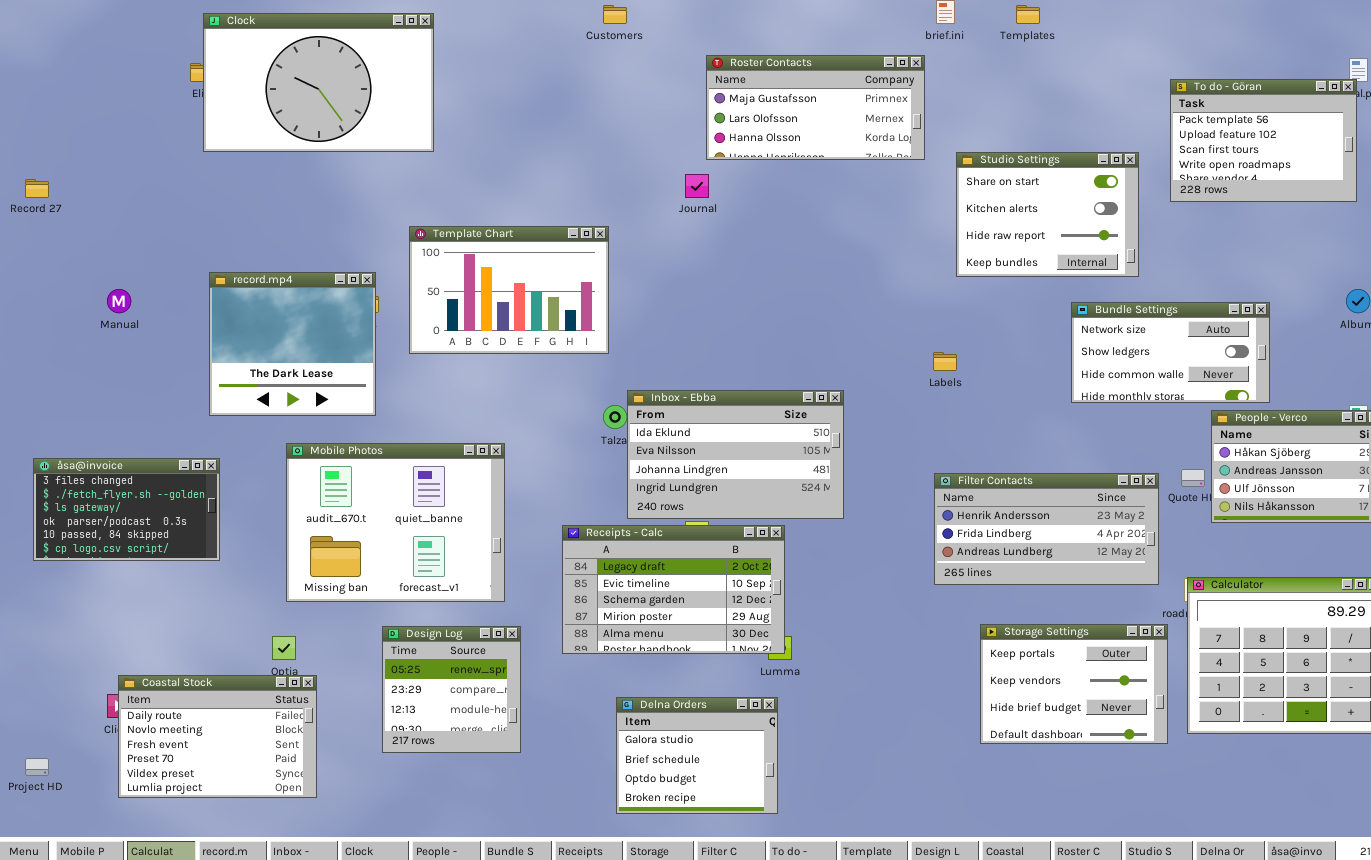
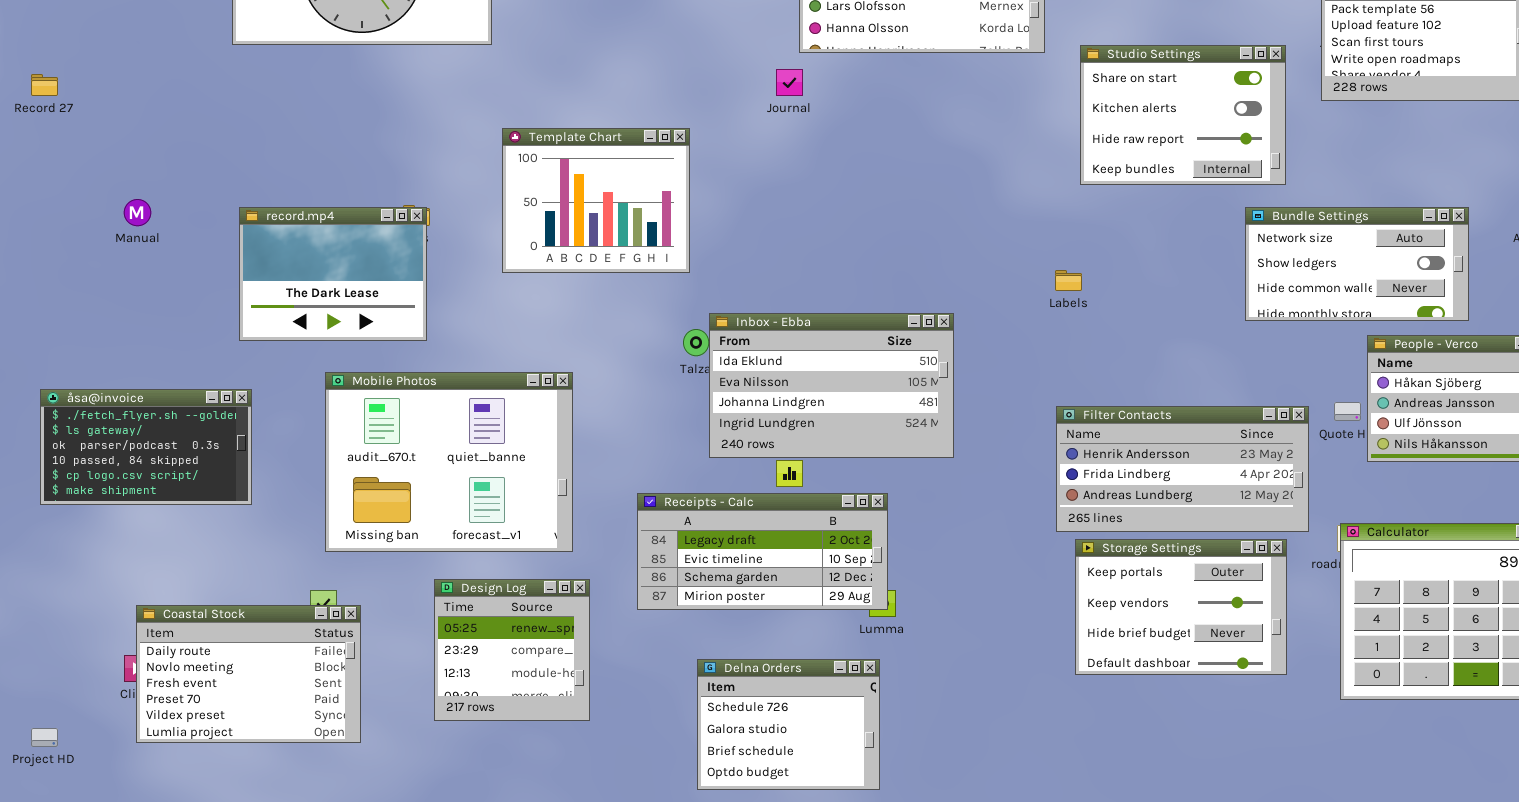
Template Chart: [409,226,609,354] -> [502,128,690,273], resized
record.mp4: [209,272,376,416] -> [239,207,427,341], resized
Bundle Settings: [1071,302,1270,403] -> [1245,207,1469,321], moved
åsa@invoice: [33,458,220,561] -> [40,389,252,505], scrolled down 1 row
Receipts - Calc: [562,525,785,654] -> [637,493,888,610], resized
Storage Settings: [980,624,1168,744] -> [1075,539,1287,675], moved
Coastal Stock: [118,675,317,798] -> [136,605,361,743], moved
Delna Orders: [616,697,778,814] -> [697,659,880,790], scrolled up 1 row

